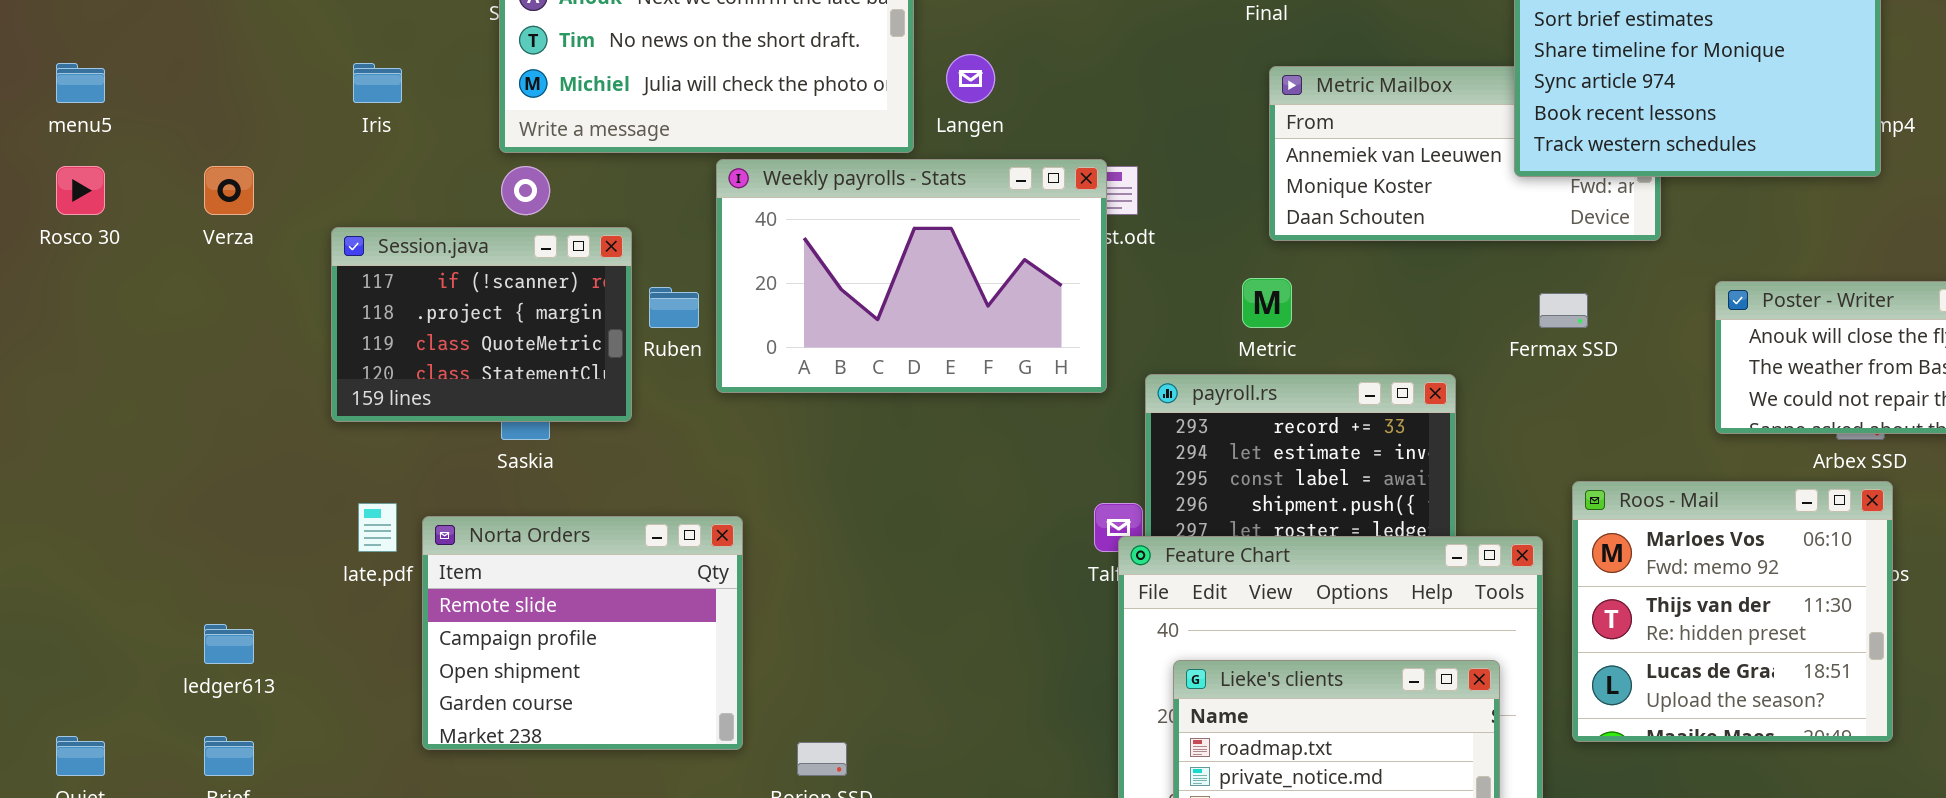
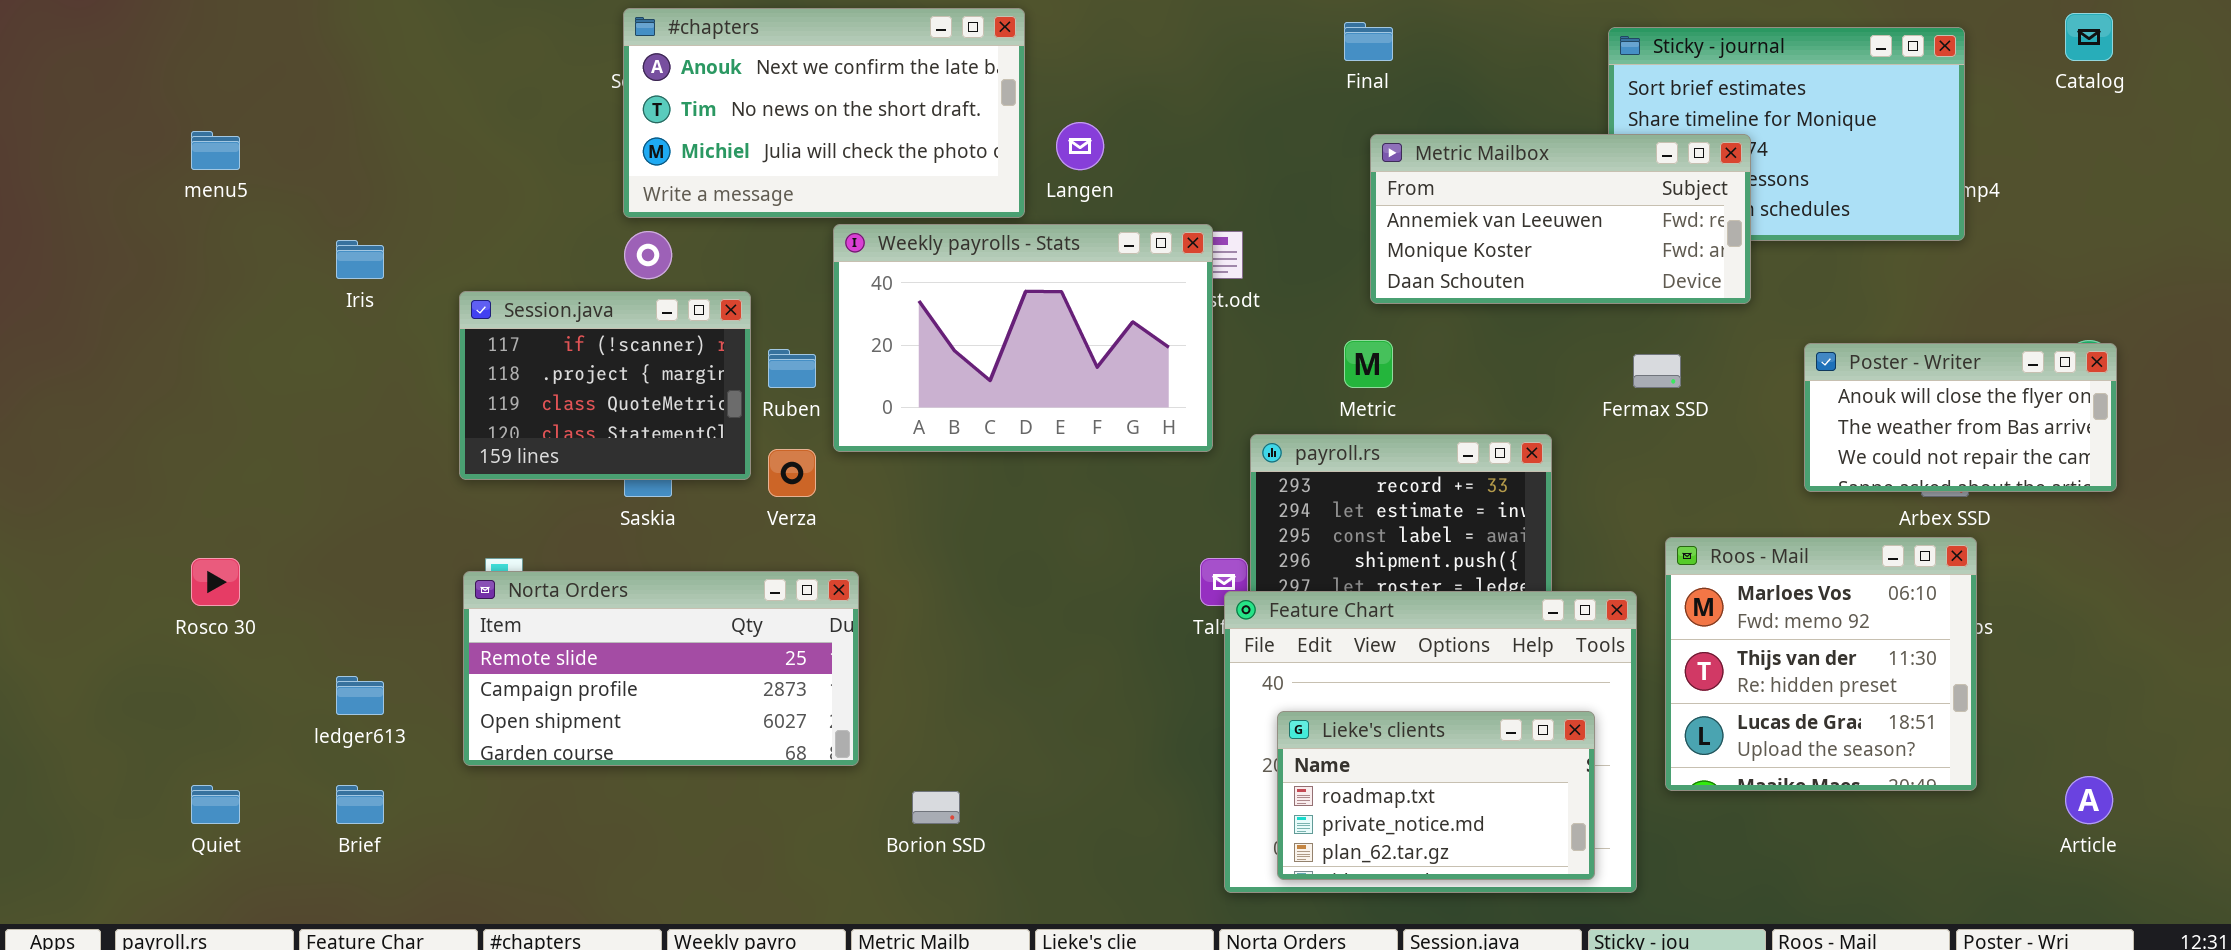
Iris: [353,63,402,103] -> [336,240,384,279], moved
Metric Mailbox: [1269,66,1661,241] -> [1370,134,1751,304], raised
Rosco 30: [56,166,105,215] -> [191,558,240,606], moved
Verza: [204,166,254,215] -> [768,449,816,497], moved
Norta Orders: [422,516,743,750] -> [463,571,859,766], resized

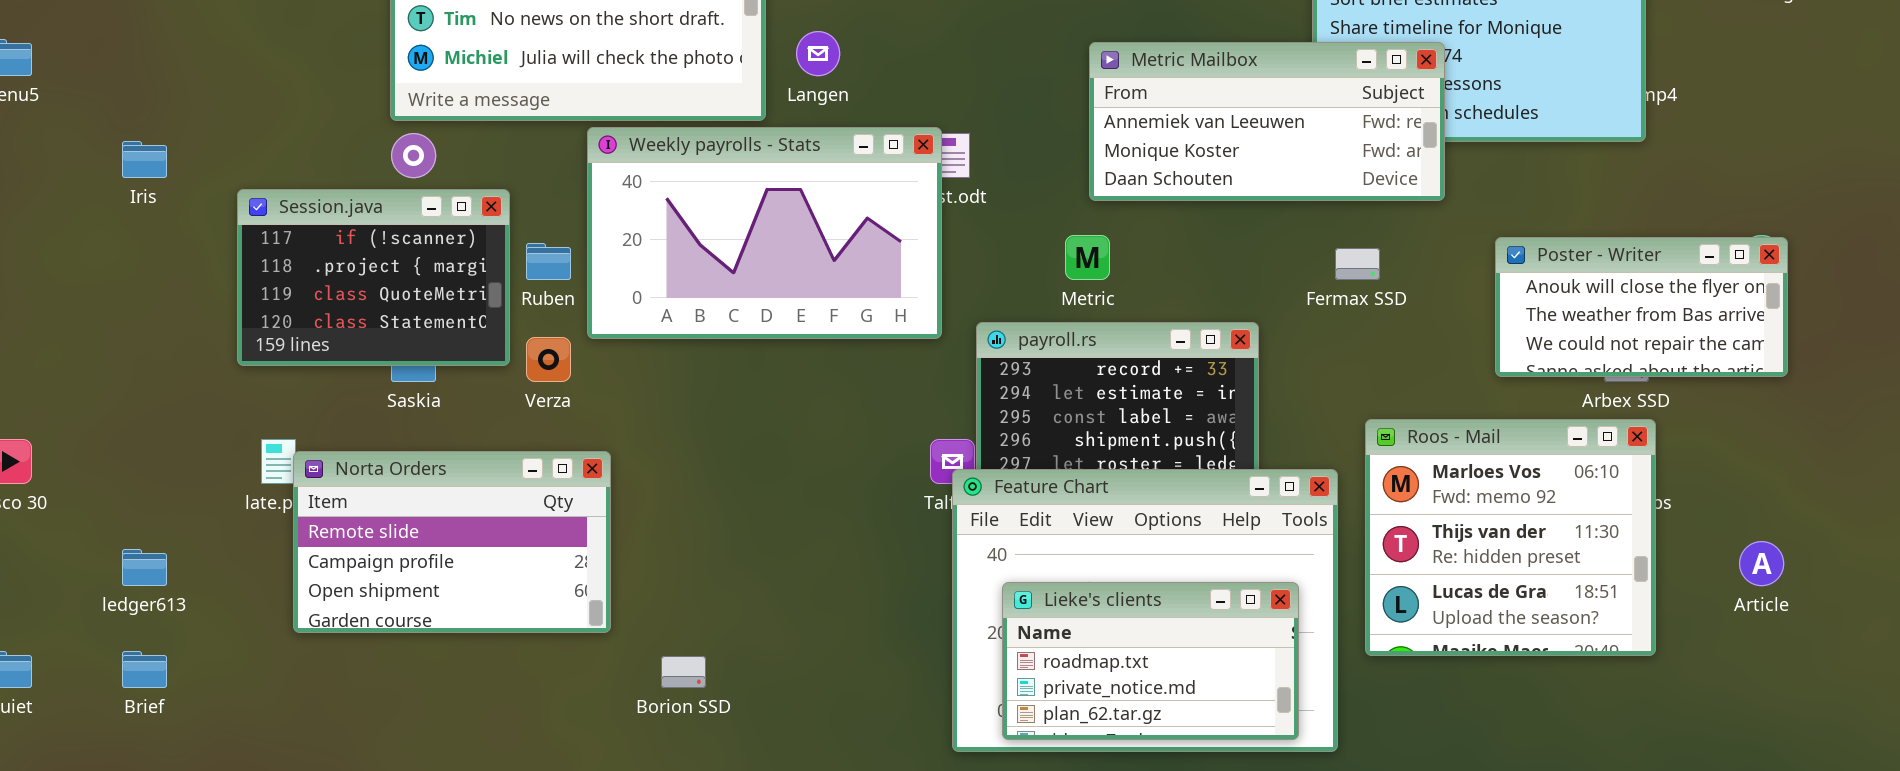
Norta Orders: [463,571,859,766] -> [293,451,611,633], resized
Article: [2065,776,2113,824] -> [1739,541,1784,586], moved

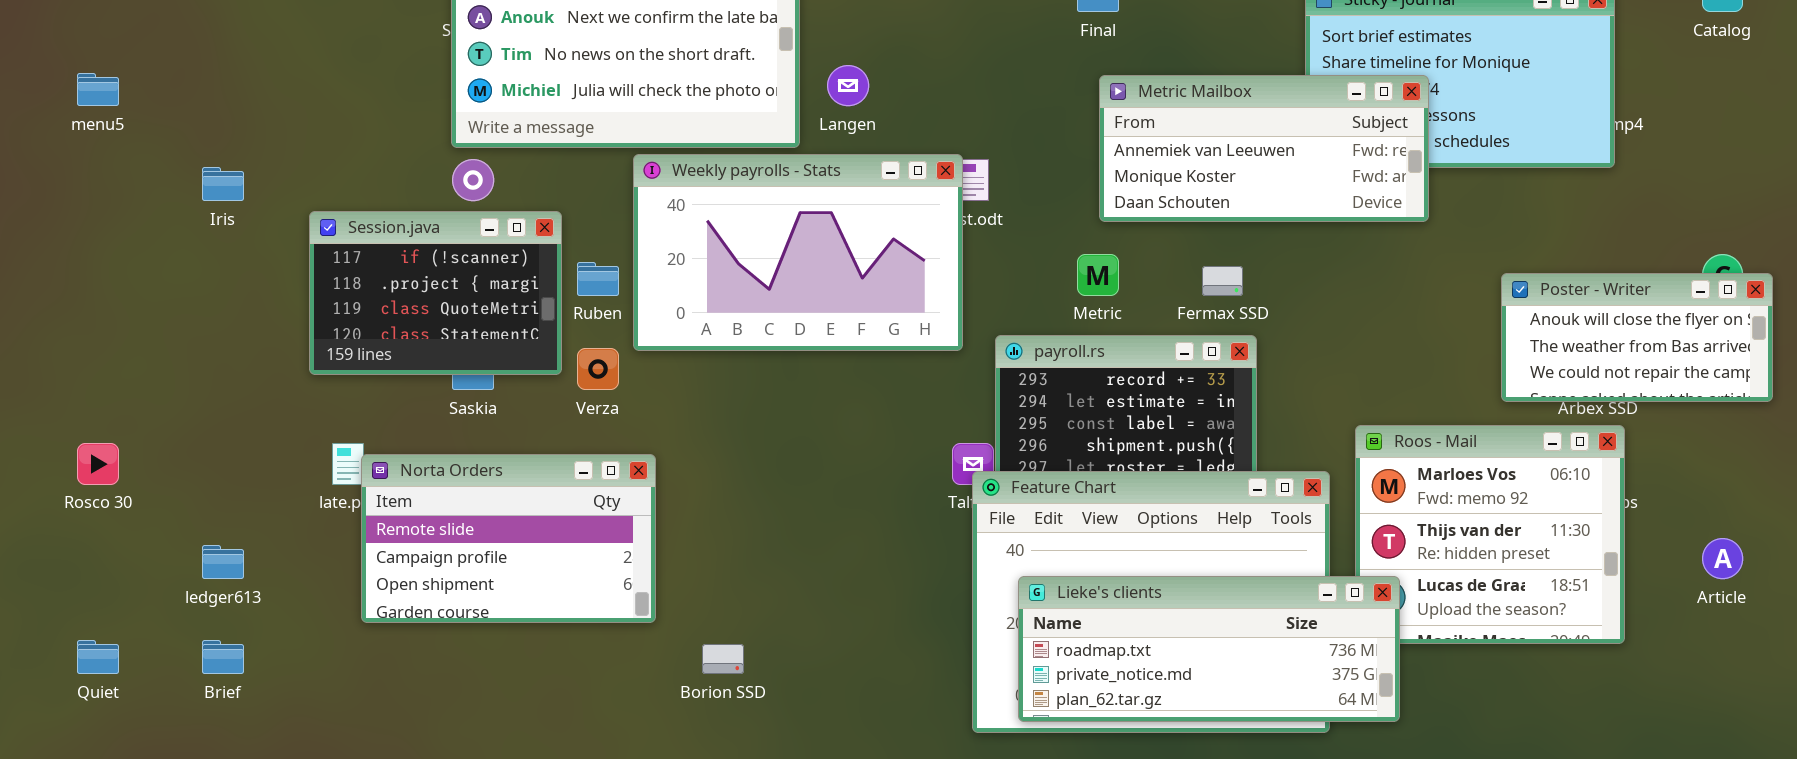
Poster - Writer: [1495,237,1788,377] -> [1501,273,1773,402], moved
Fermax SSD: [1335,248,1380,280] -> [1202,266,1243,296], moved
Lieke's clients: [1002,582,1299,740] -> [1018,576,1400,722], resized

